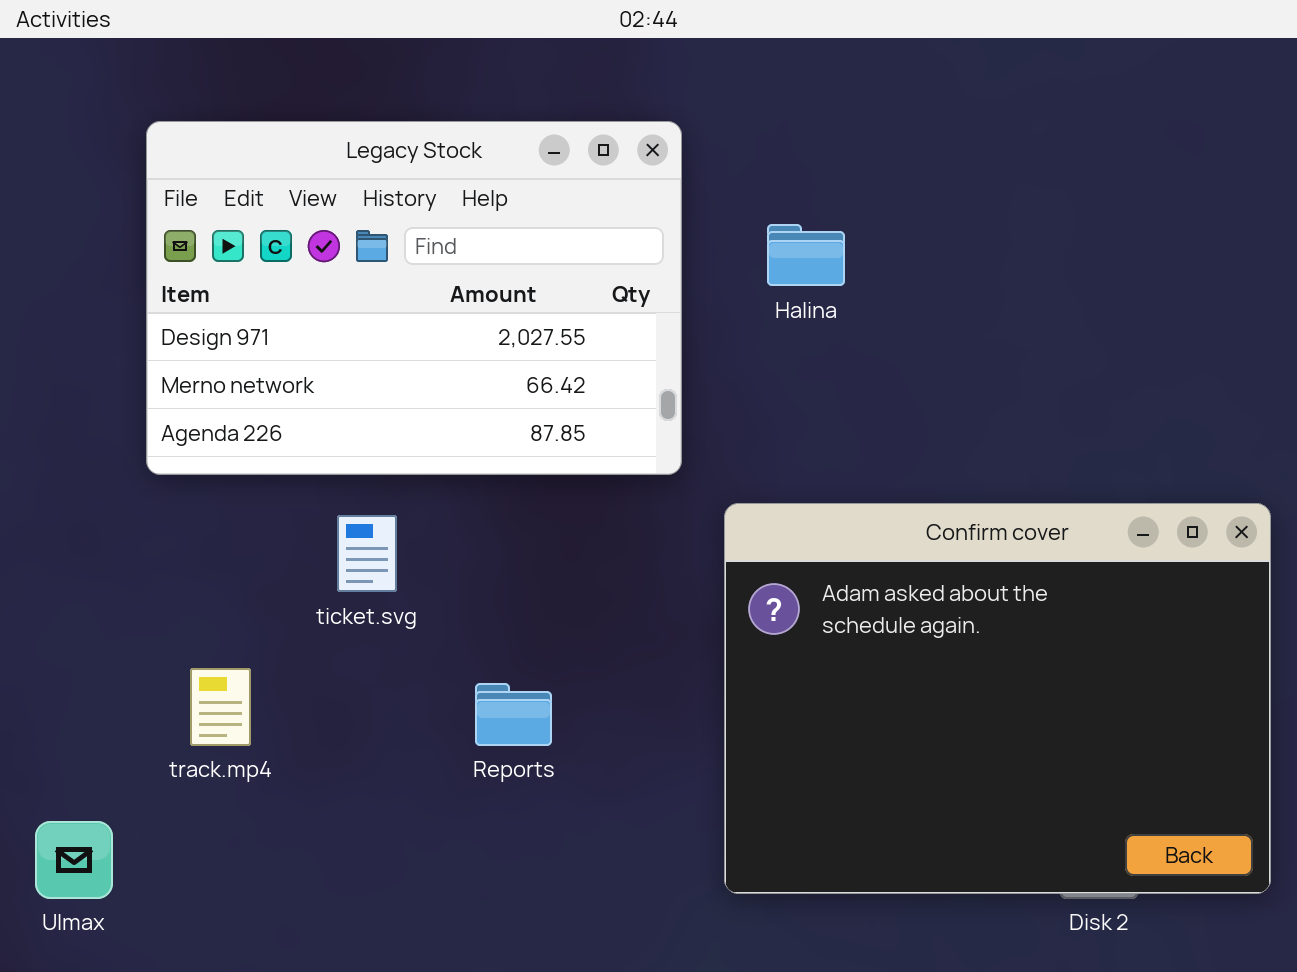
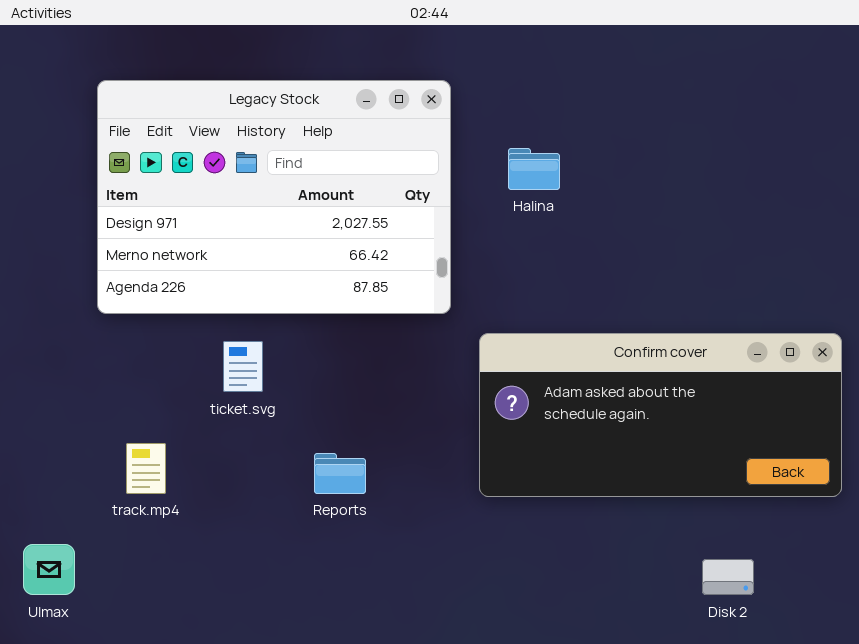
Confirm cover: [724,503,1271,894] -> [479,333,842,497], resized

